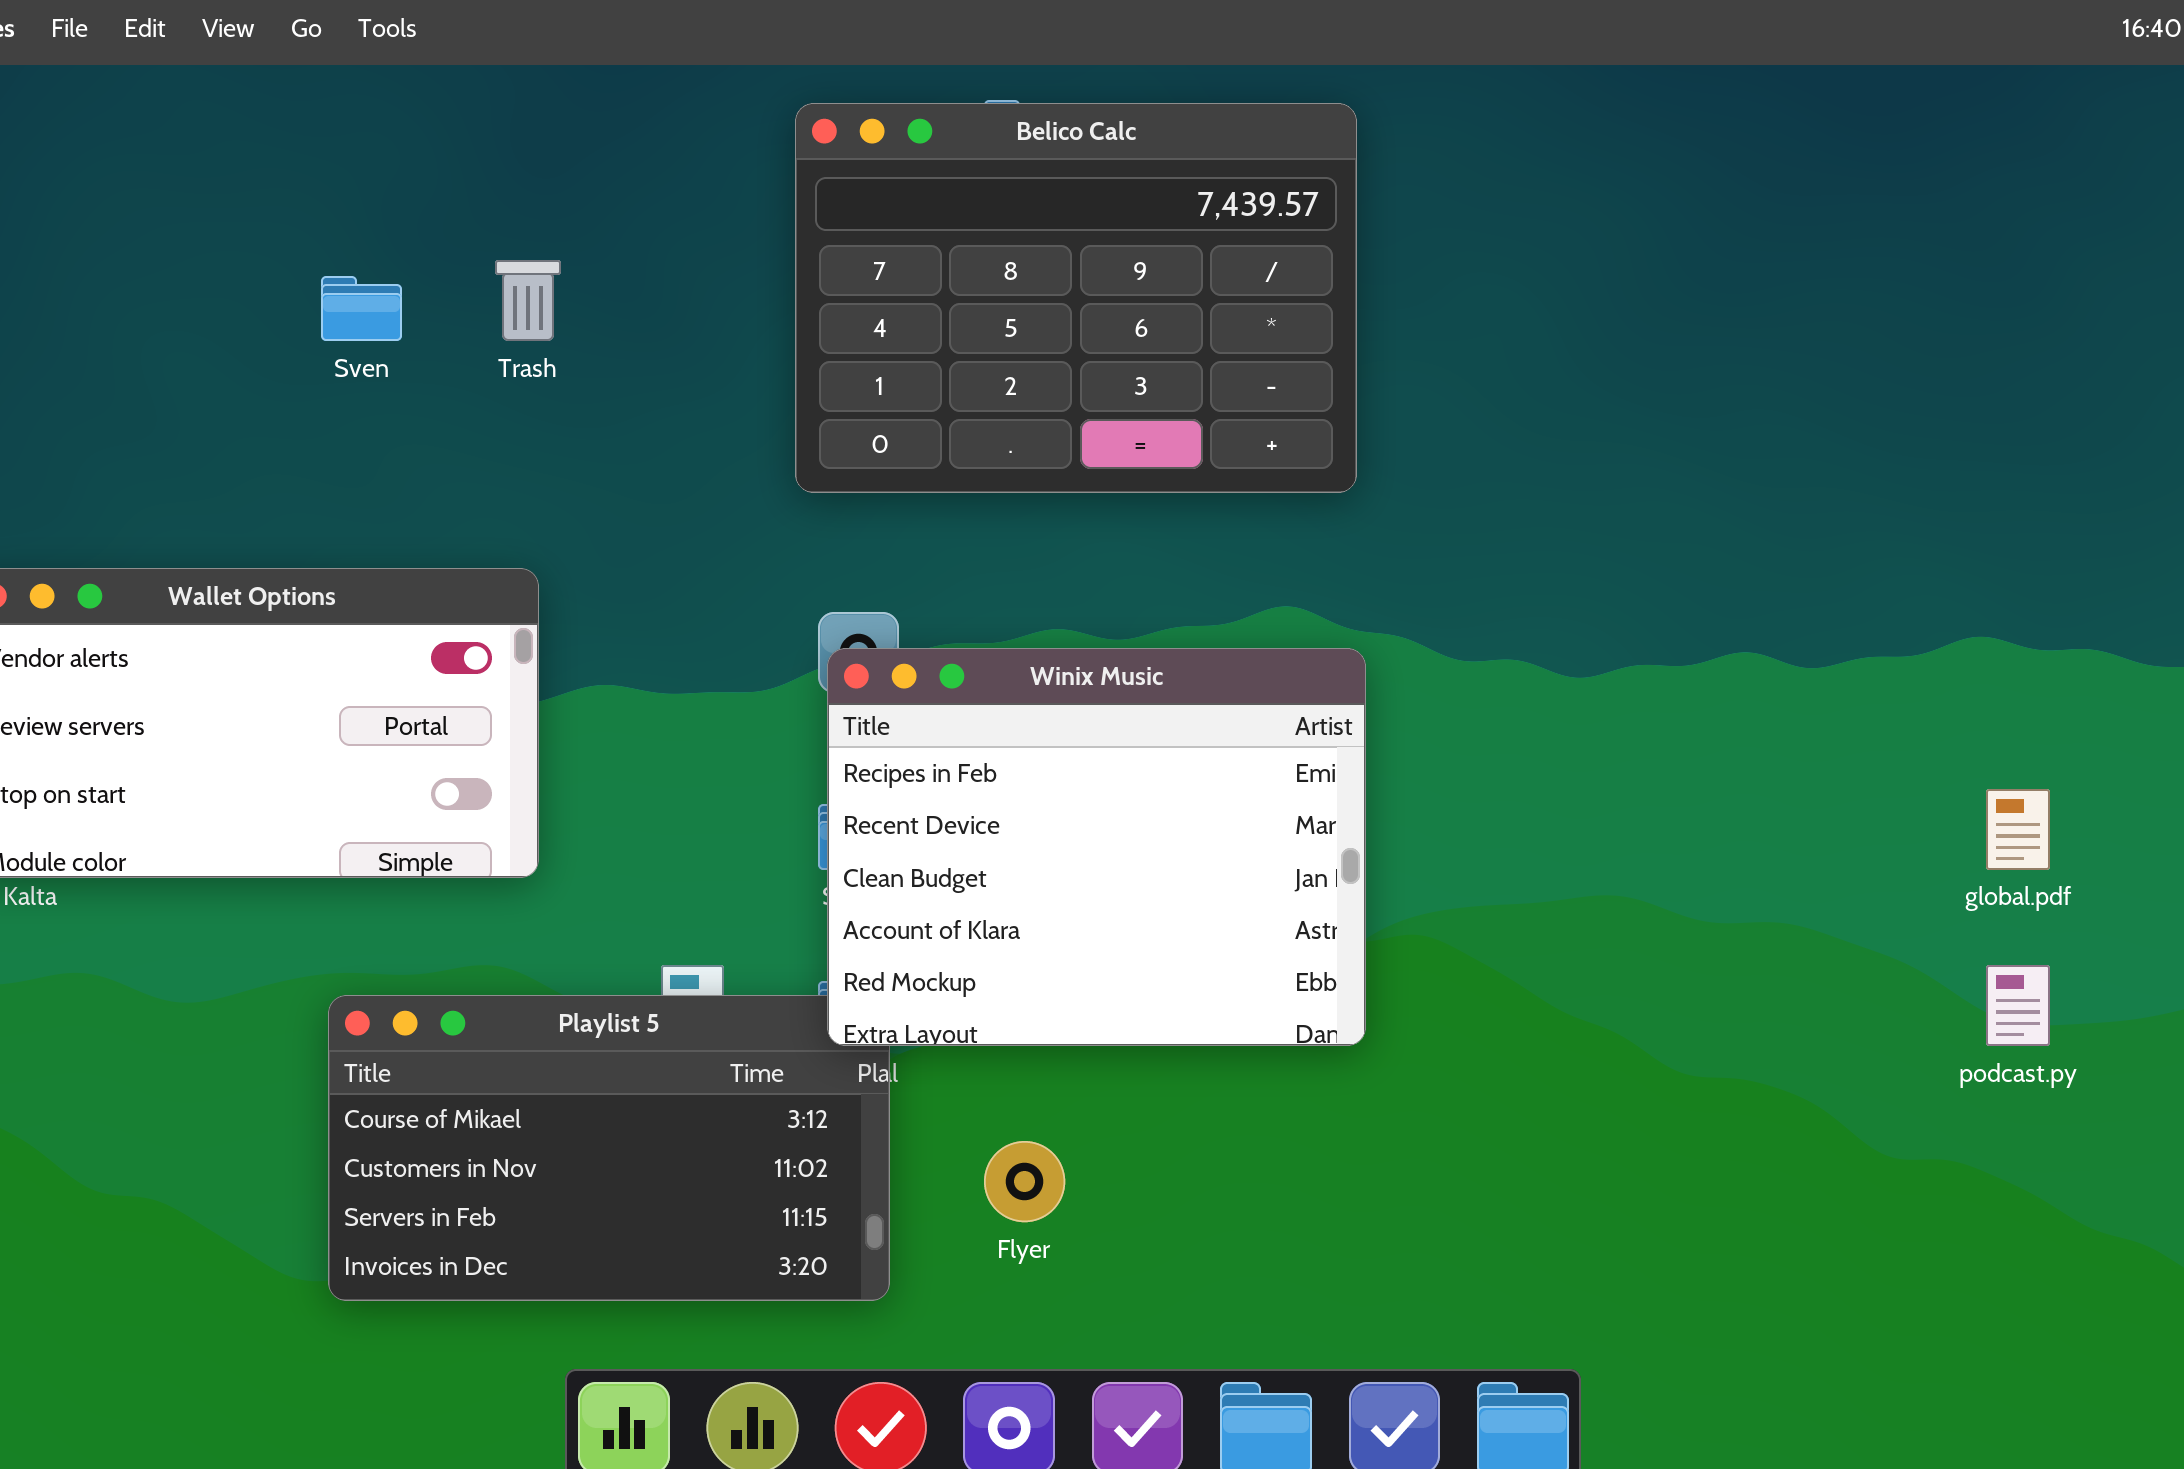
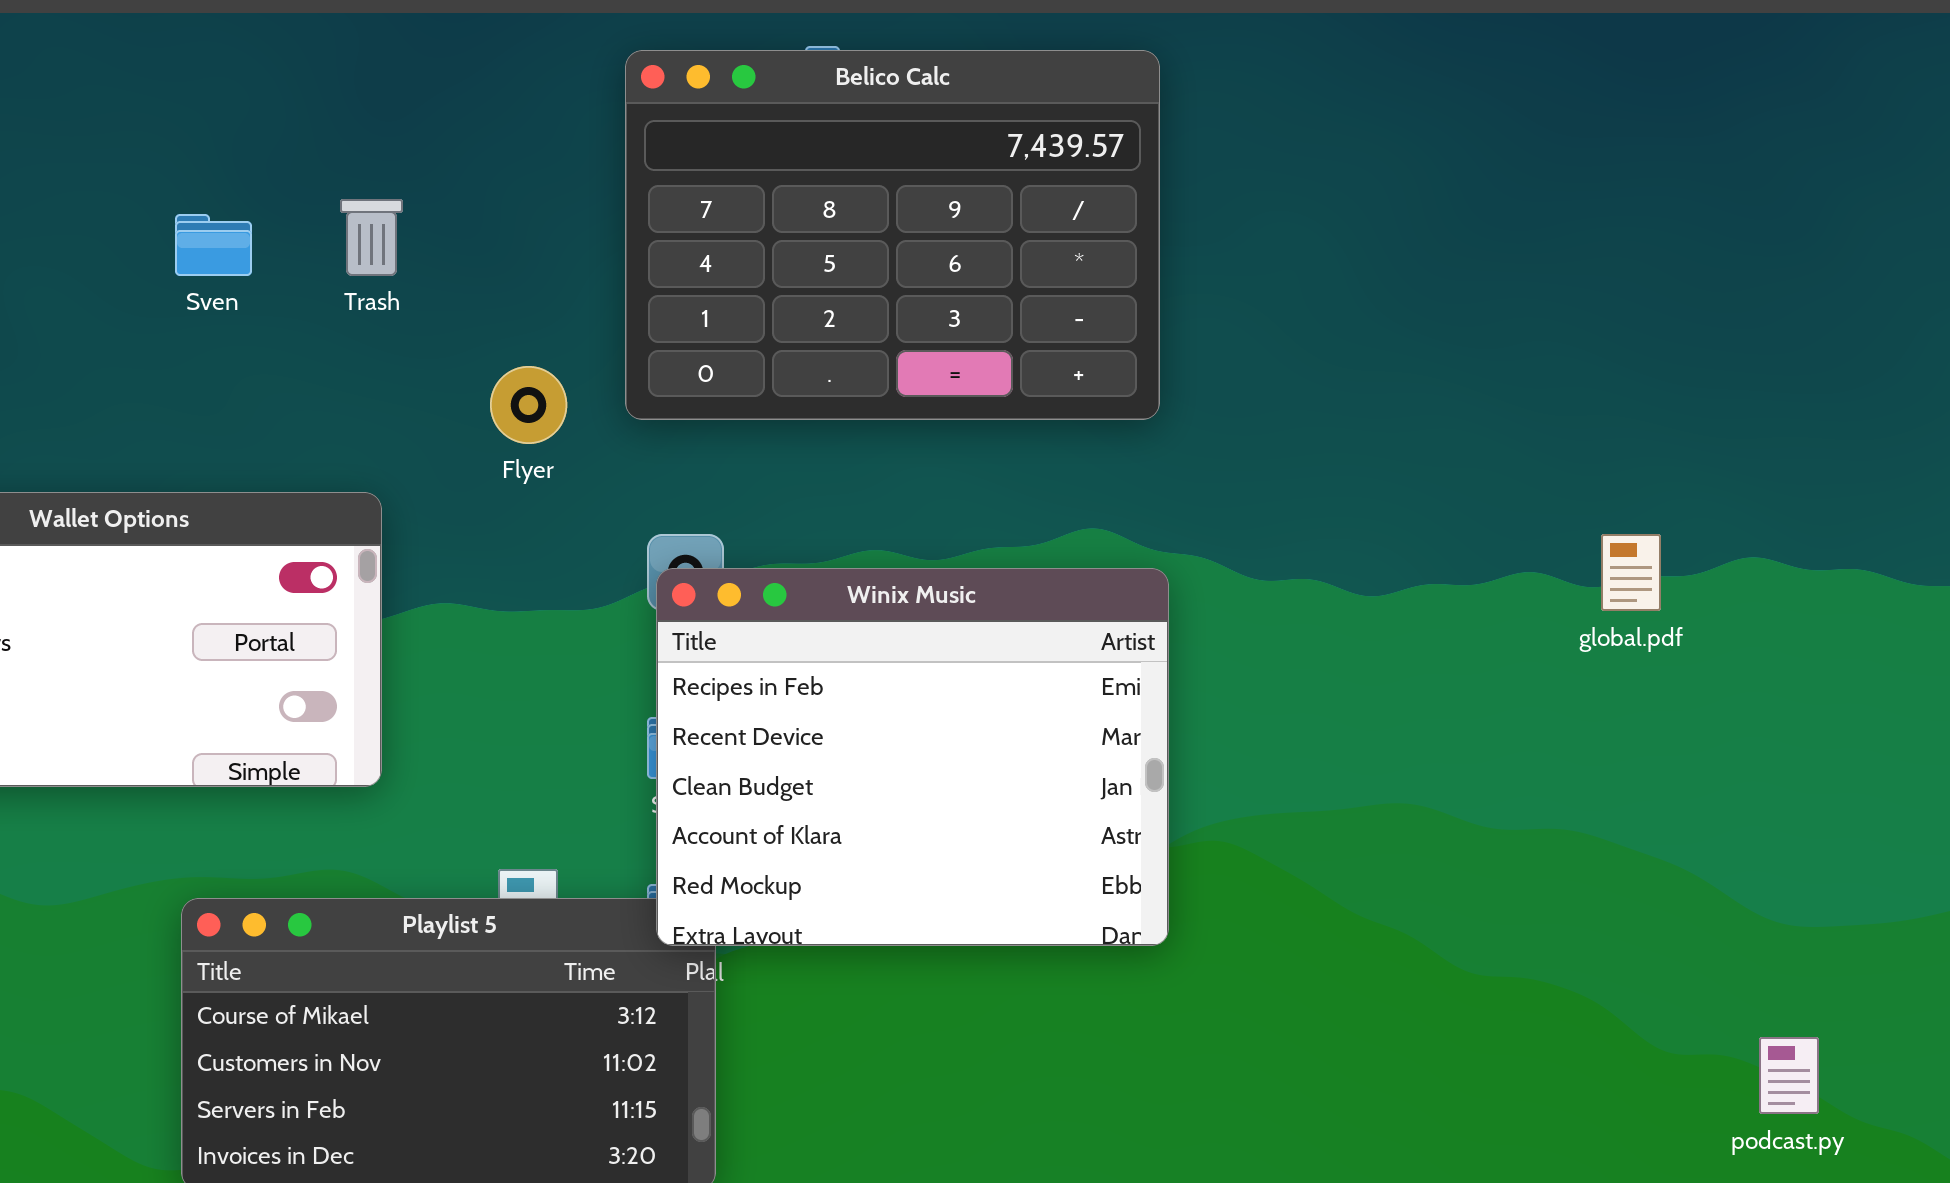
global.pdf: [1986,789,2050,870] -> [1601,534,1661,611], moved
podcast.py: [1986,965,2050,1046] -> [1759,1037,1819,1114], moved
Flyer: [984,1141,1065,1222] -> [490,366,567,444], moved

